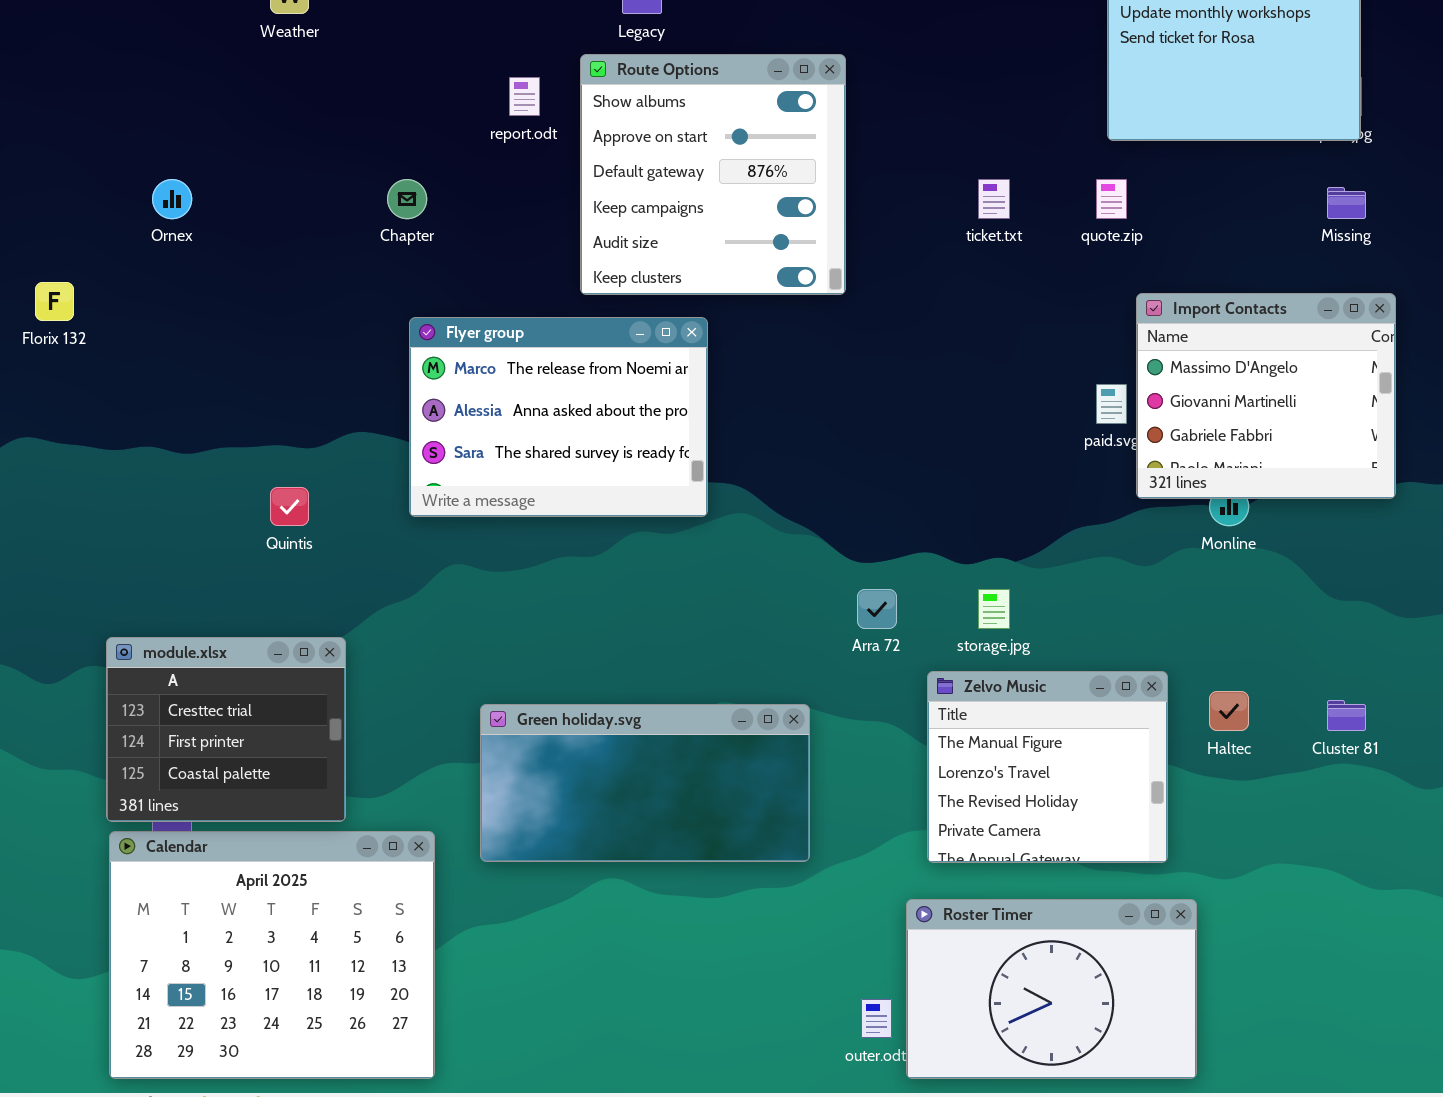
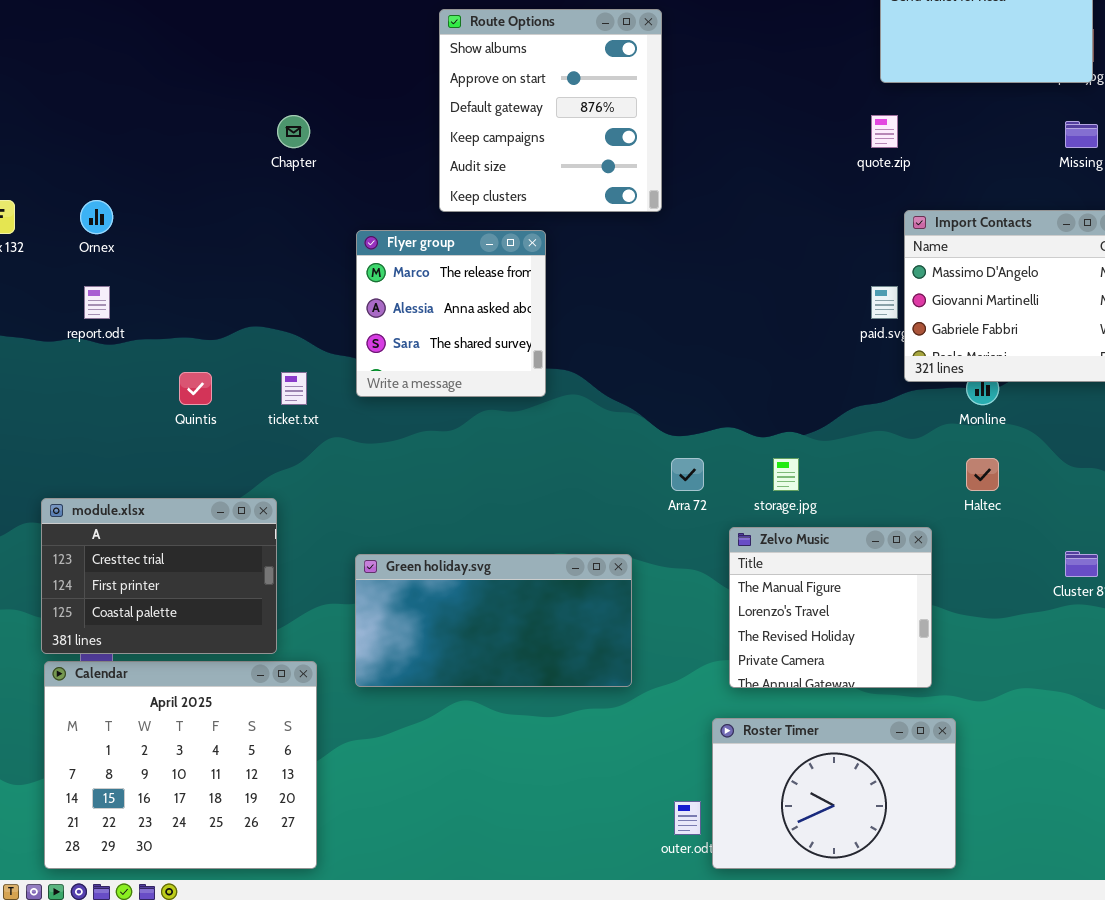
report.odt: [509,77,540,116] -> [84,286,110,319], moved
Ornex: [152,179,192,219] -> [80,200,113,234], moved
ticket.txt: [978,179,1010,219] -> [281,372,307,405], moved
Flyer group: [409,317,708,517] -> [356,230,546,397], resized
module.xlsx: [106,637,346,822] -> [41,498,277,654], resized
Haltec: [1209,691,1249,731] -> [966,458,999,491], moved

